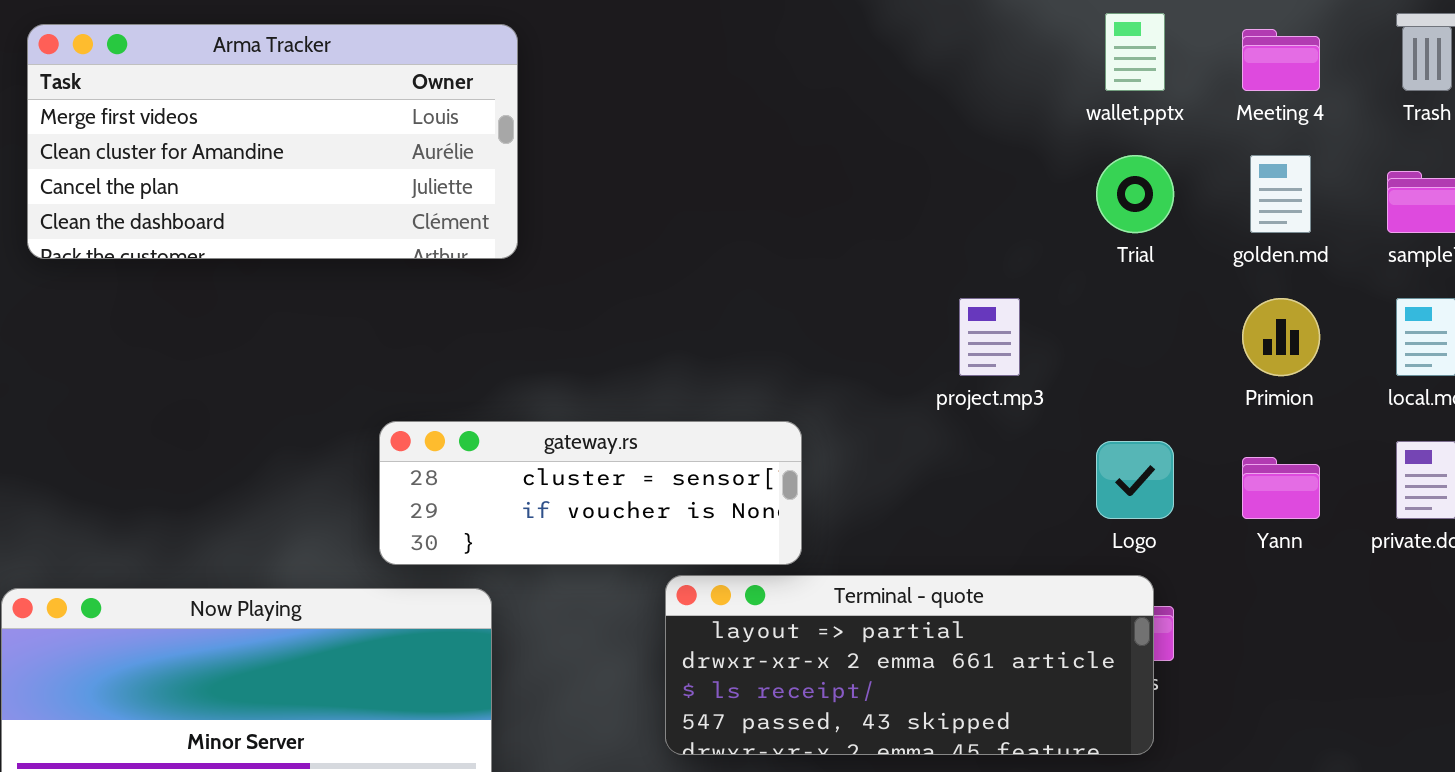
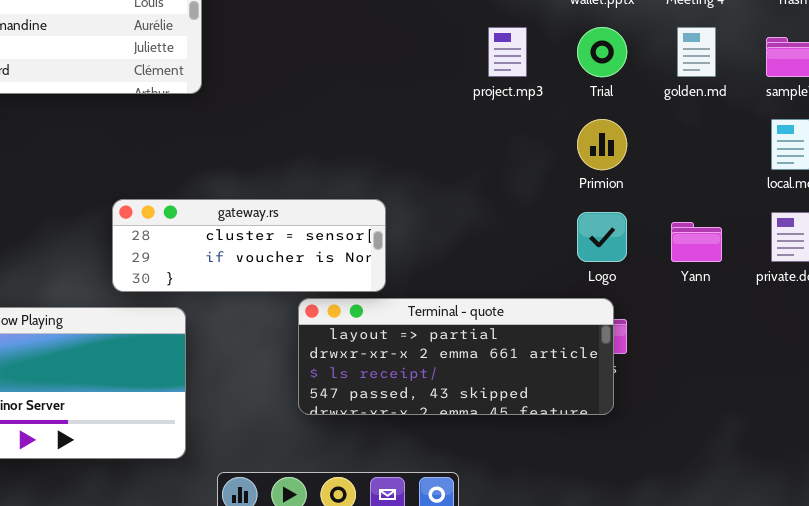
project.mp3: [959,298,1020,376] -> [488,27,527,77], moved
Primion: [1242,298,1320,376] -> [577,119,627,170], moved

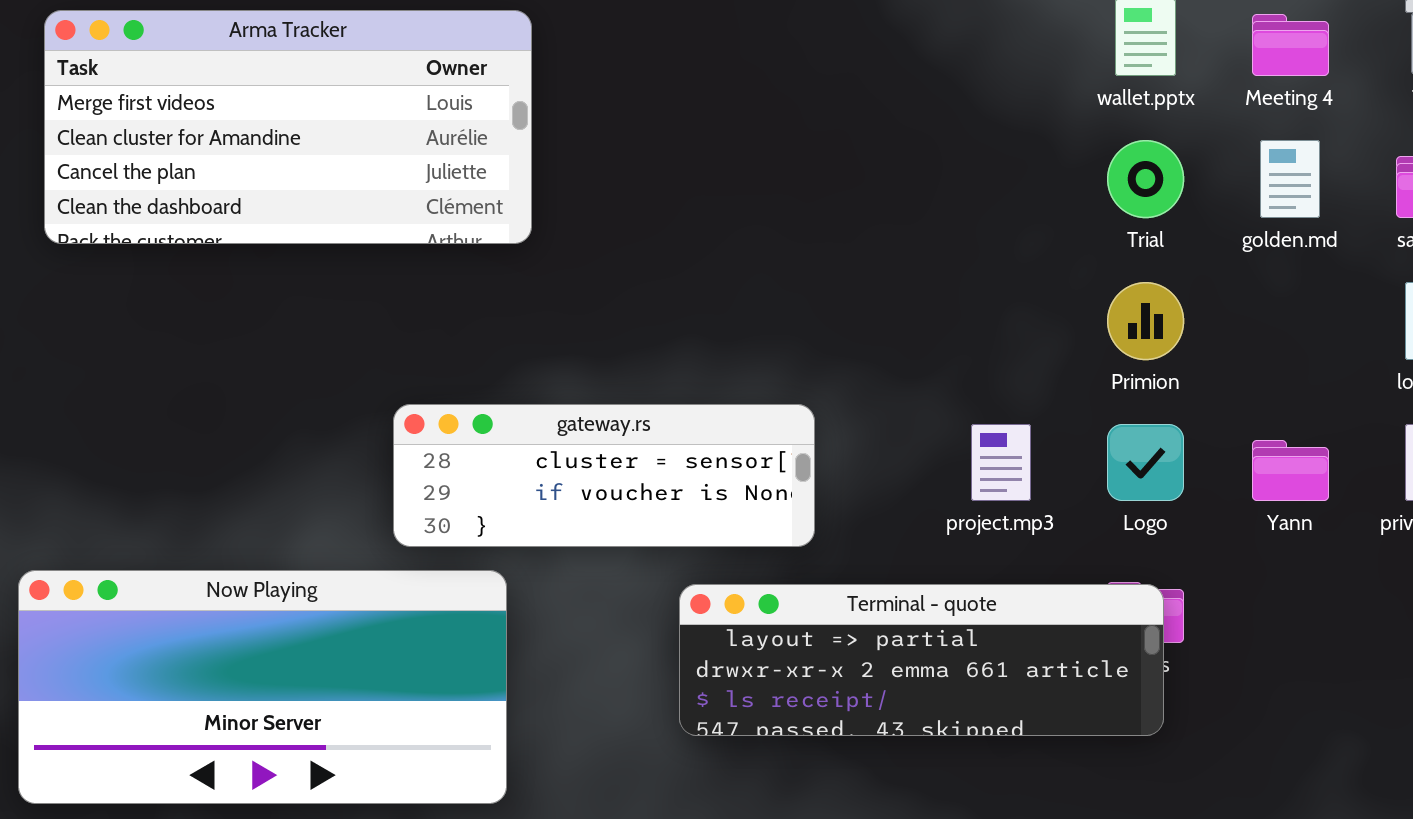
project.mp3: [488,27,527,77] -> [971,424,1031,501], moved
Terminal - quote: [298,298,614,415] -> [679,584,1164,736], resized

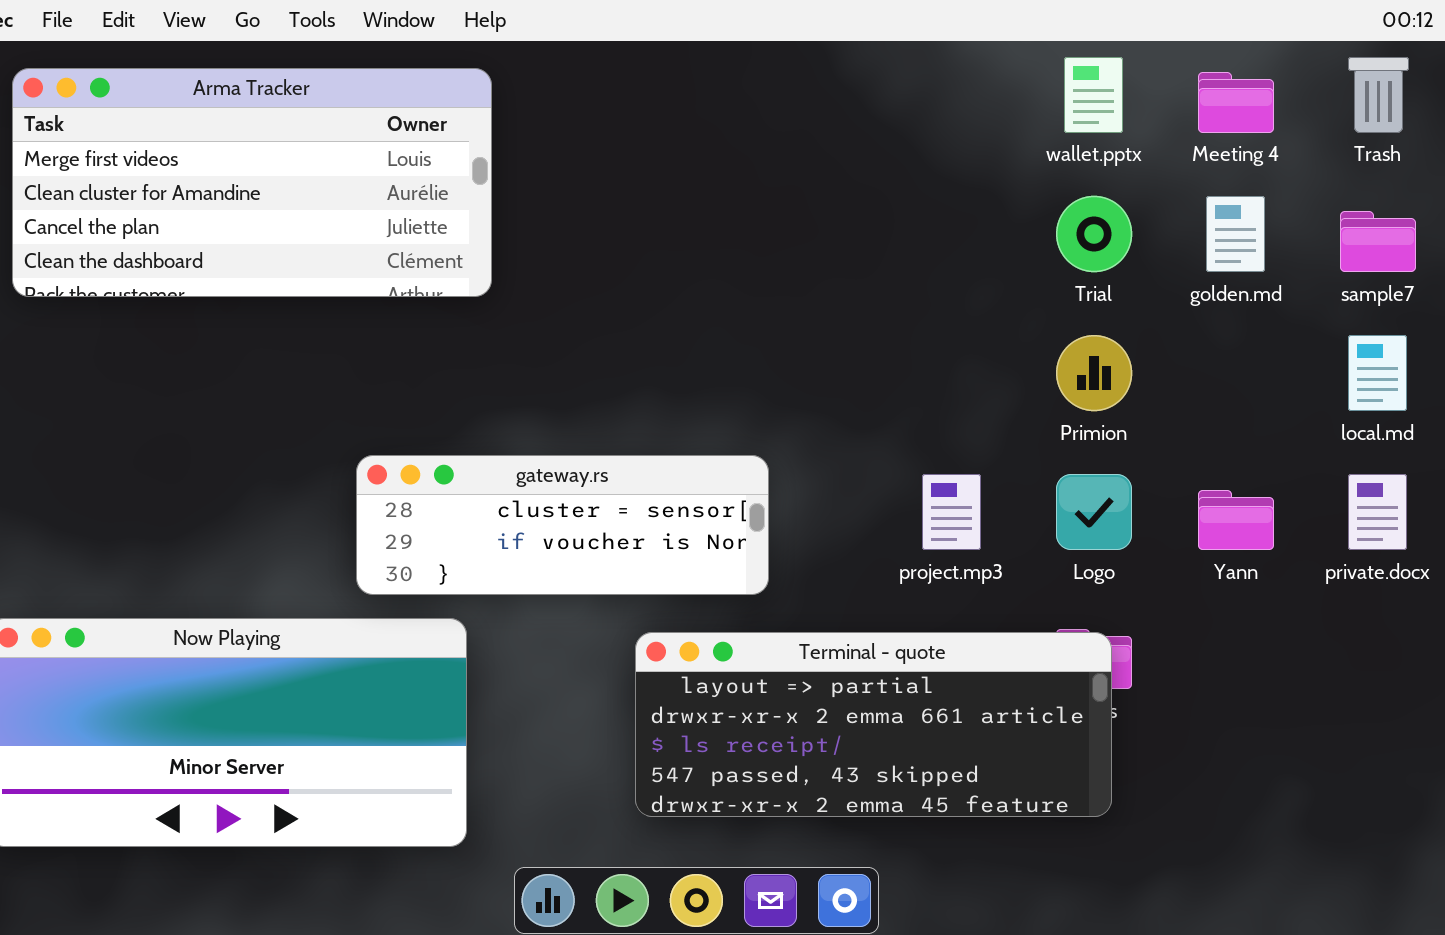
Terminal - quote: [679,584,1164,736] -> [635,632,1112,817], resized

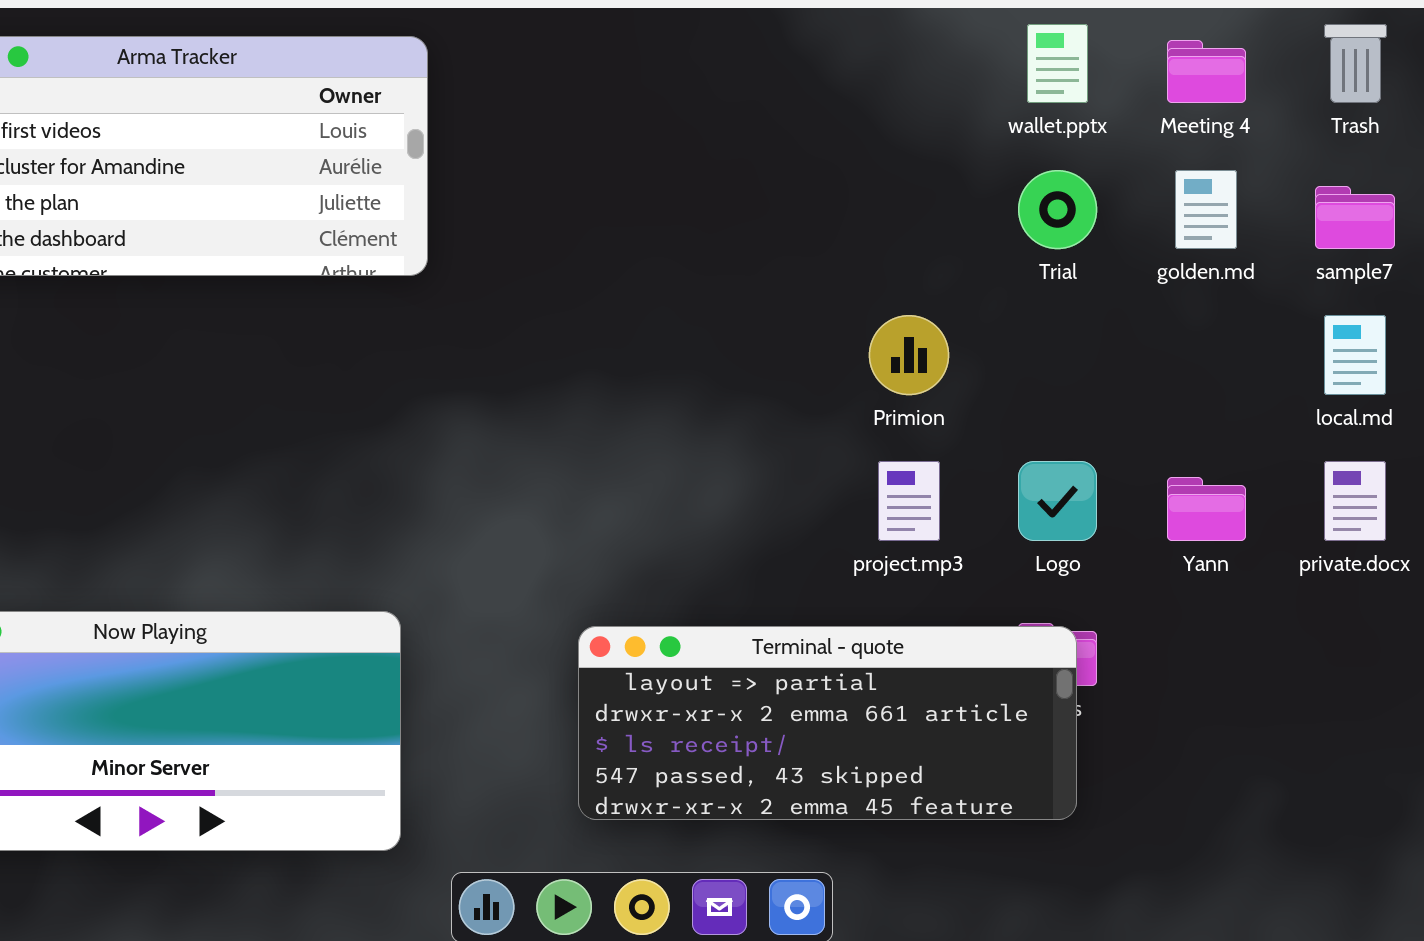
Primion: [1056,335,1132,411] -> [869,315,949,395], moved
gateway.rs: [356,455,769,595] -> none, closed

